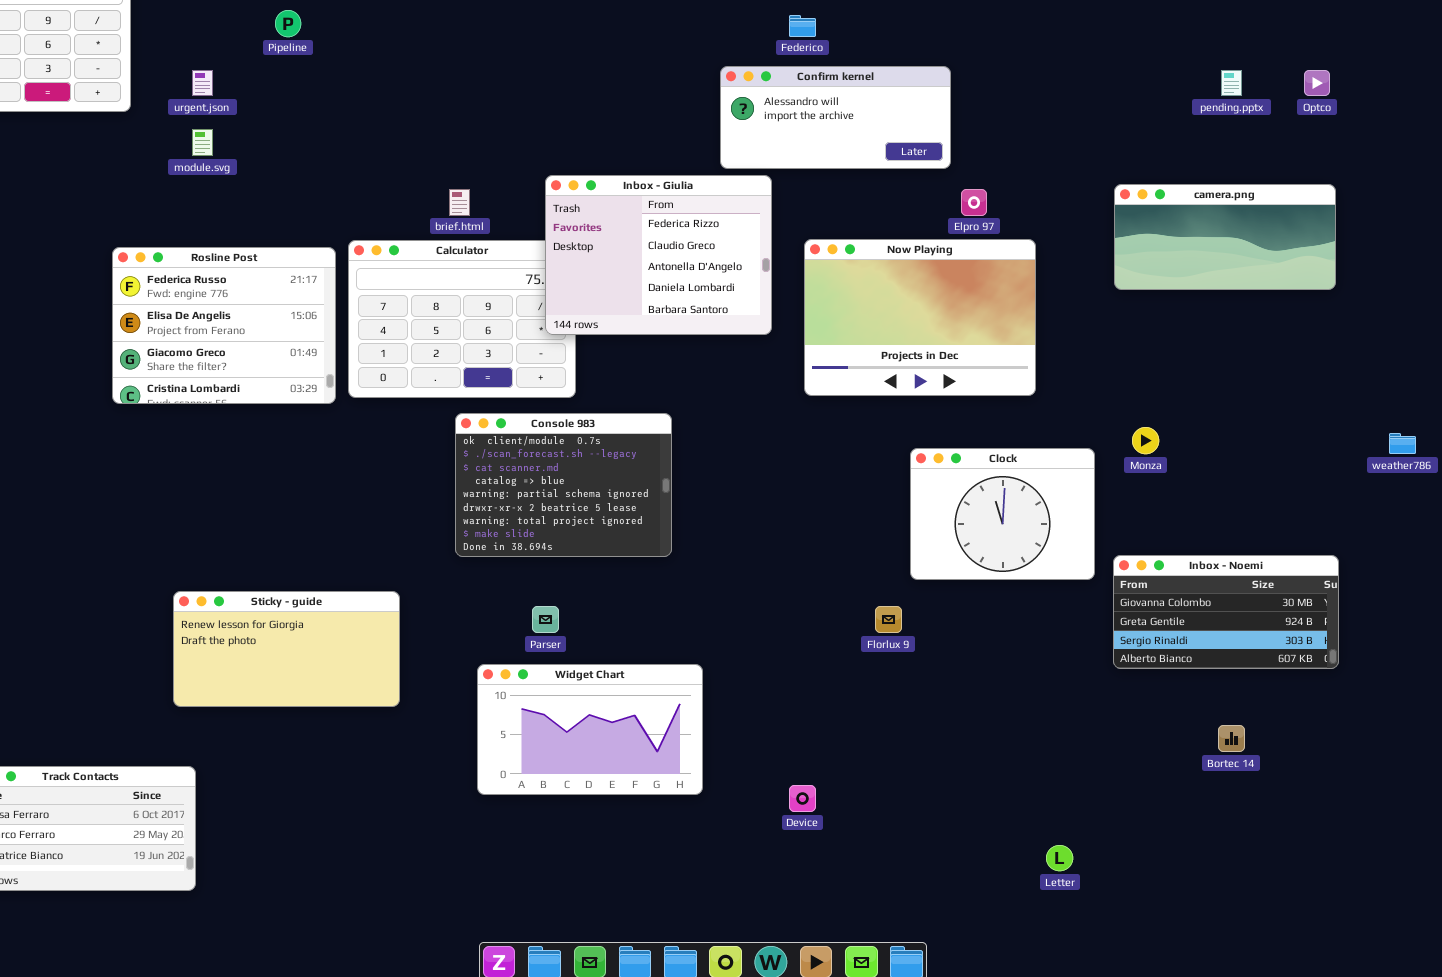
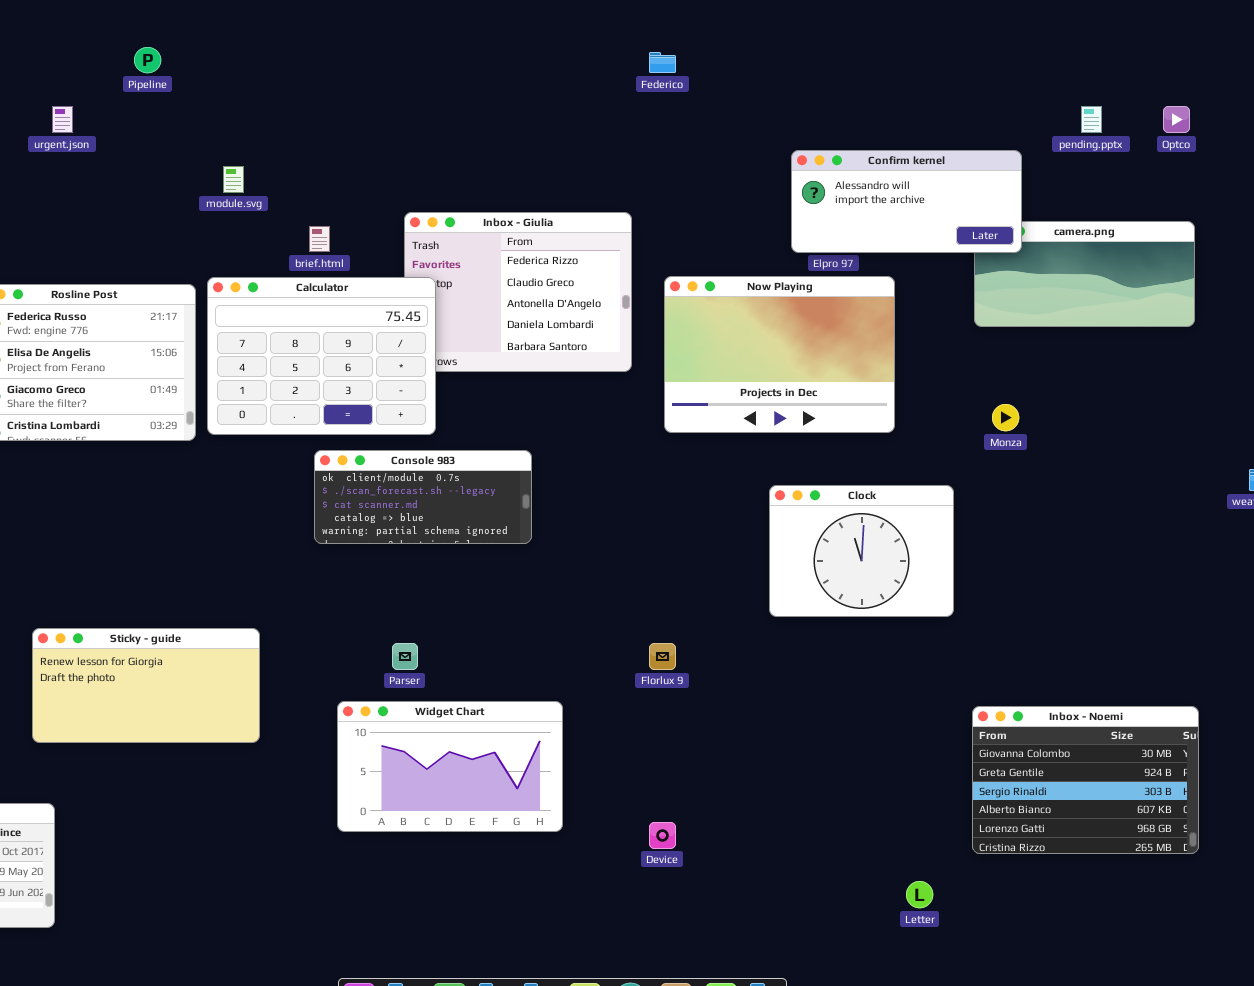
Confirm kernel: [720,66,951,169] -> [791,150,1022,253], moved
module.svg: [192,129,213,156] -> [223,166,244,193], moved
Calculator: [348,240,576,398] -> [207,277,436,435], raised
Console 983: [455,413,672,557] -> [314,450,532,544], resized
Monza: [1132,427,1159,454] -> [992,404,1019,431], moved
Inbox - Noemi: [1113,555,1339,669] -> [972,706,1199,854], moved, resized
Florlux 9: [875,606,902,633] -> [649,643,676,670], moved

